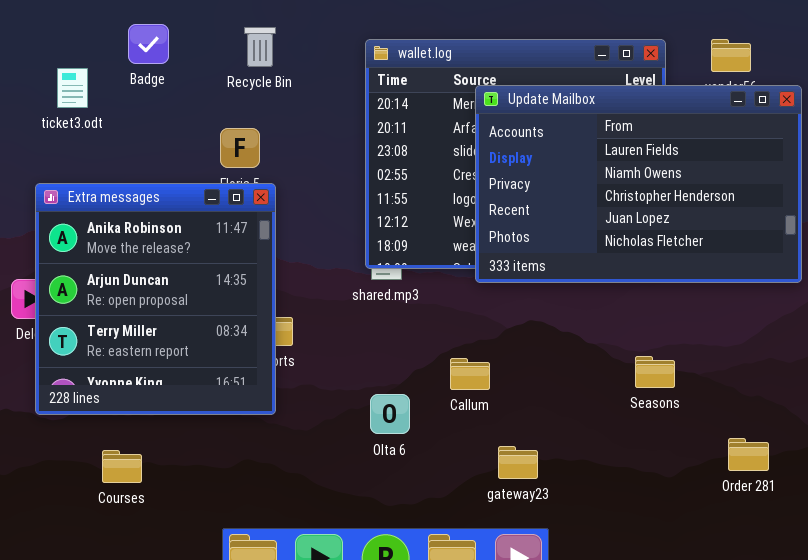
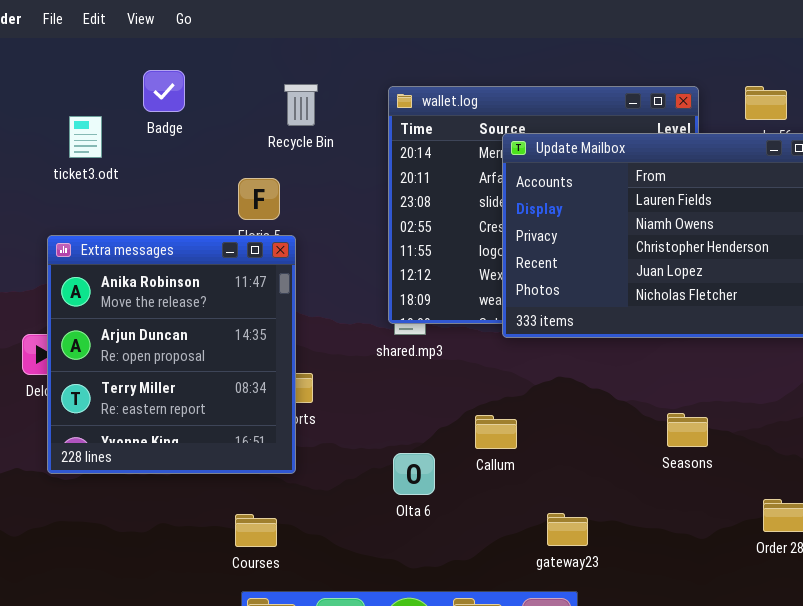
Recycle Bin: [244,27,276,67] -> [284,84,318,126], moved
gateway23: [498,446,538,479] -> [547,513,588,546], moved
Courses: [102,450,142,483] -> [235,514,277,547], moved

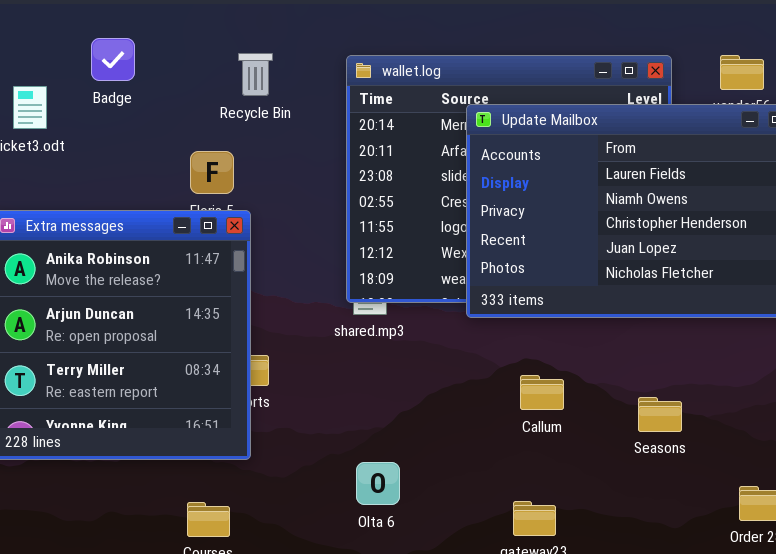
Callum: [475,415,517,449] -> [520,375,564,410], moved
Olta 6: [393,453,435,495] -> [356,462,400,505], moved

